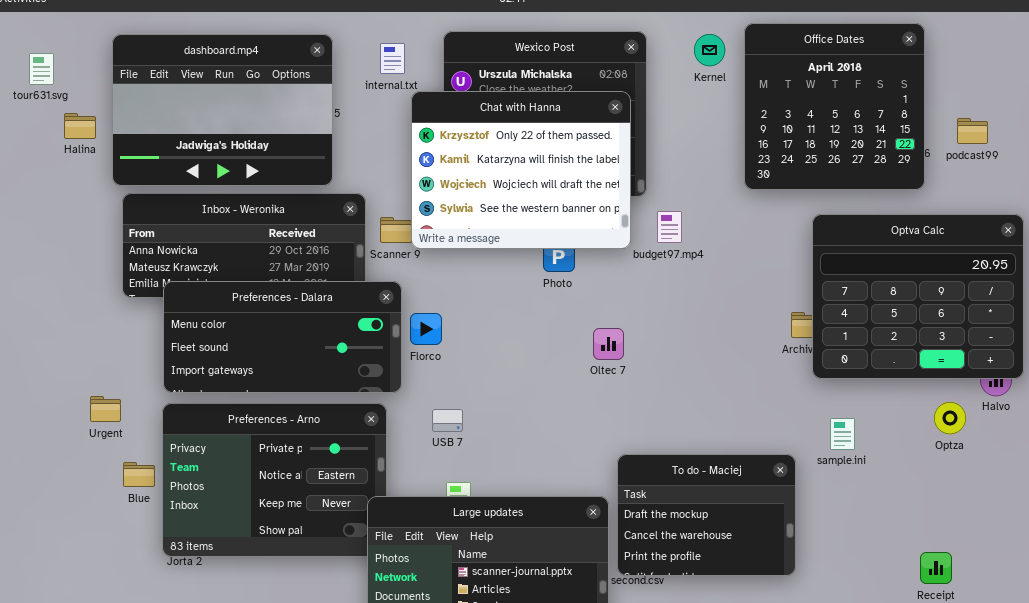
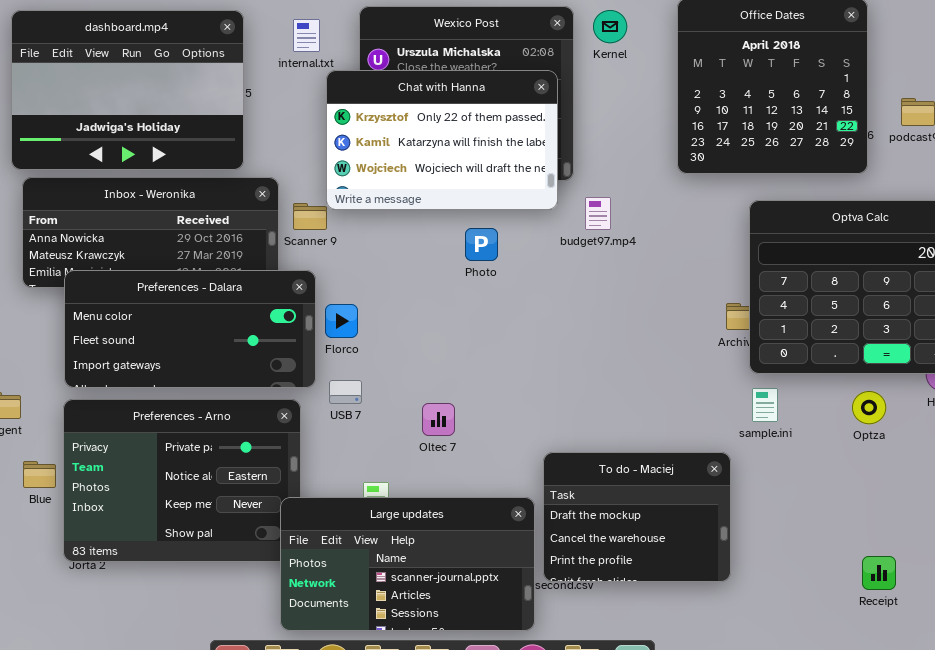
Kernel: [694,34,725,66] -> [593,10,627,43], moved
Chat with Hanna: [411,91,631,249] -> [326,70,558,210], resized
Oltec 7: [593,328,624,360] -> [422,403,455,436], moved
Optza: [934,402,966,434] -> [852,391,886,424], moved
USB 7: [432,409,463,432] -> [329,380,362,404], moved
sample.ini: [830,418,855,450] -> [752,388,778,422], moved

